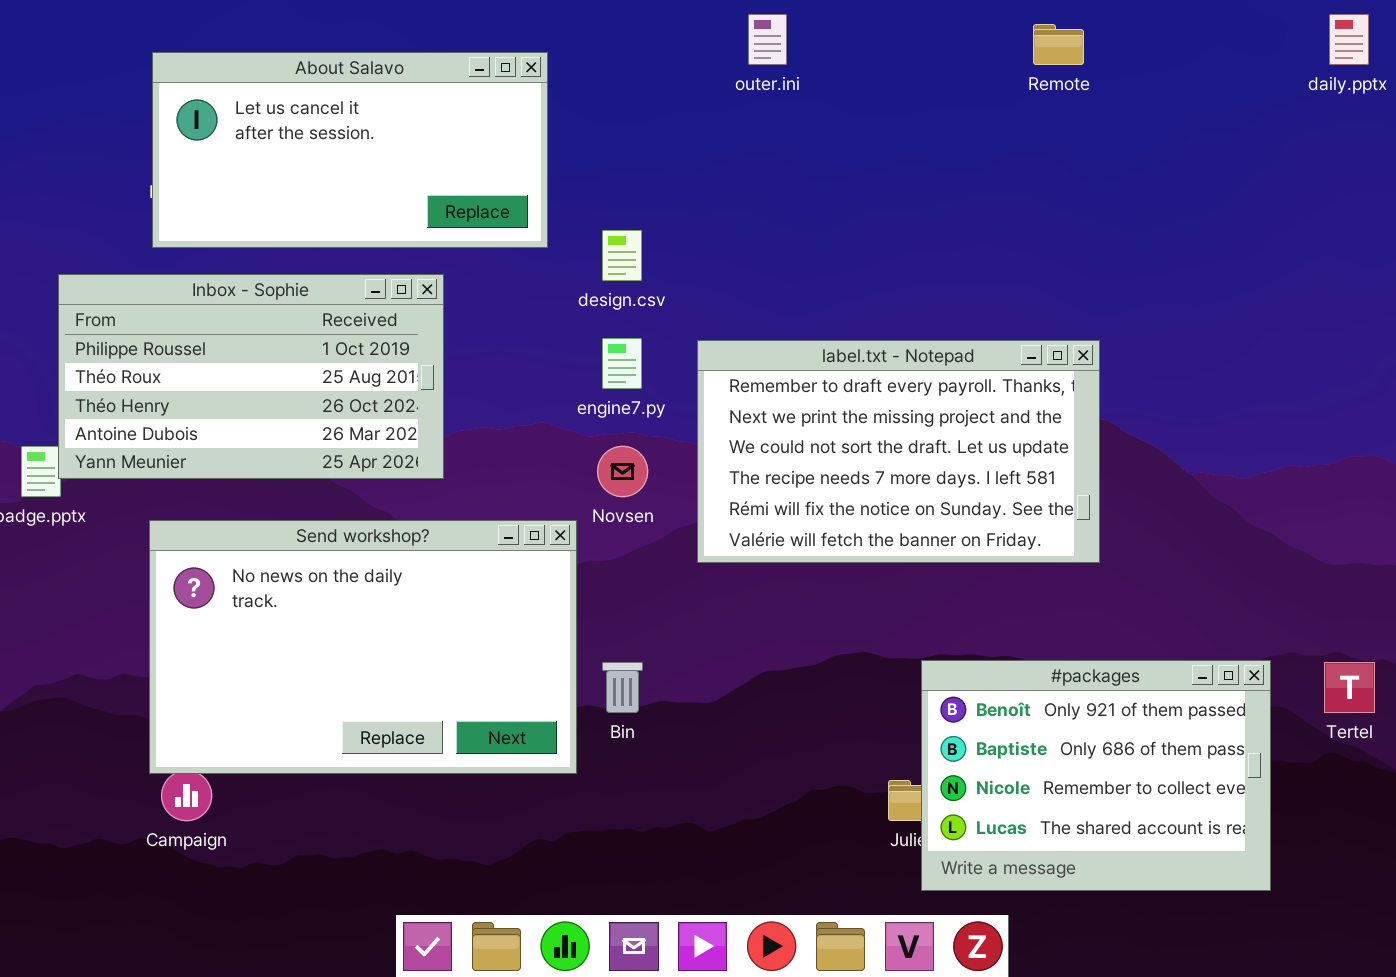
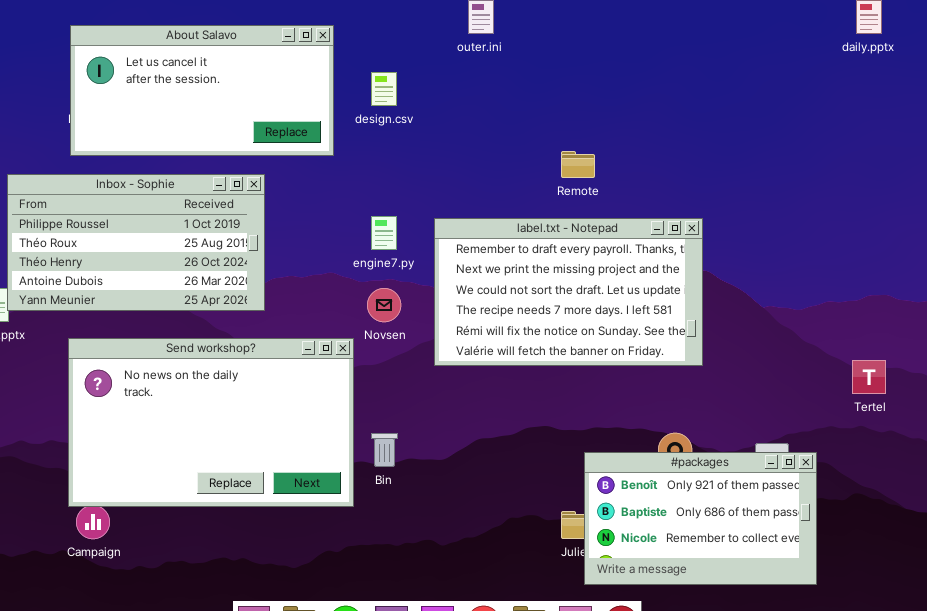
Remote: [1033,24,1084,65] -> [561,151,595,178], moved
design.csv: [602,230,642,281] -> [371,72,397,106], moved
#packages: [921,660,1271,891] -> [584,452,817,585], resized
Tertel: [1324,662,1375,713] -> [852,360,886,394], moved

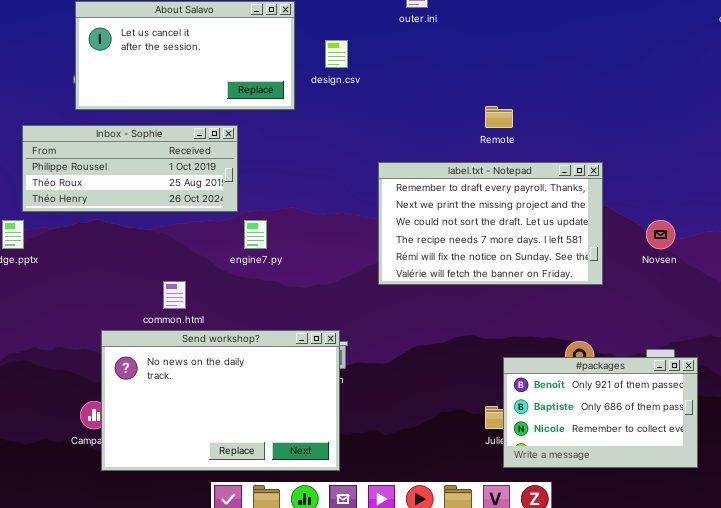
Inbox - Sophie: [7,174,265,311] -> [22,125,238,212], resized
engine7.py: [371,216,397,250] -> [244,220,267,249], moved
Novsen: [367,288,401,322] -> [646,220,675,249], moved
Send workshop?: [68,338,354,507] -> [101,330,340,471], moved

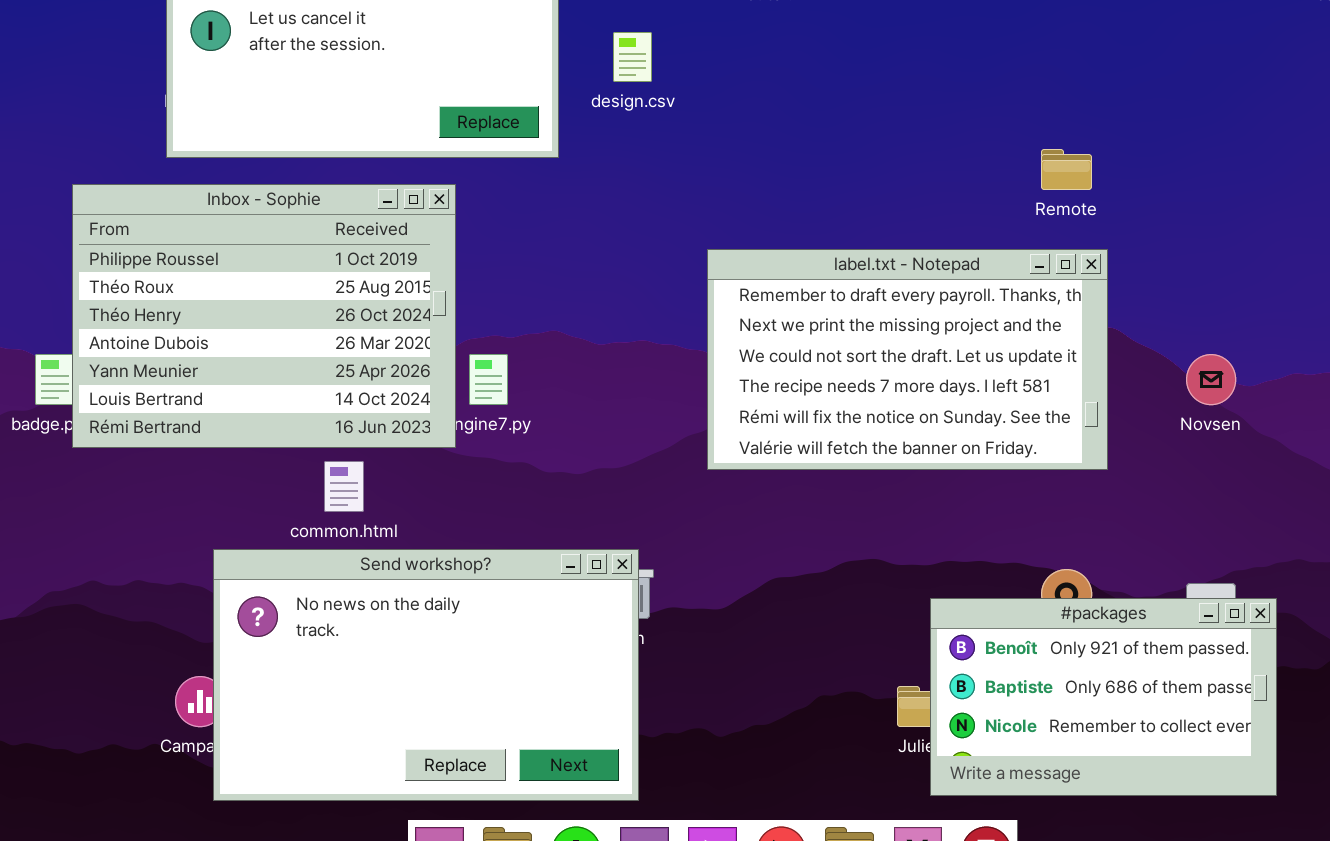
Remote: [485,106,513,128] -> [1041,149,1092,190], moved
Inbox - Sophie: [22,125,238,212] -> [72,184,456,448], resized

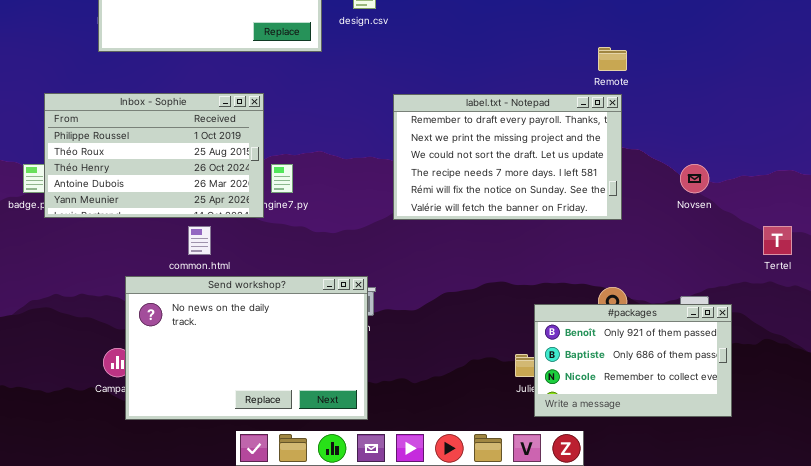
Inbox - Sophie: [72,184,456,448] -> [44,93,264,218], resized
label.txt - Notepad: [707,249,1108,470] -> [393,94,622,220], moved

